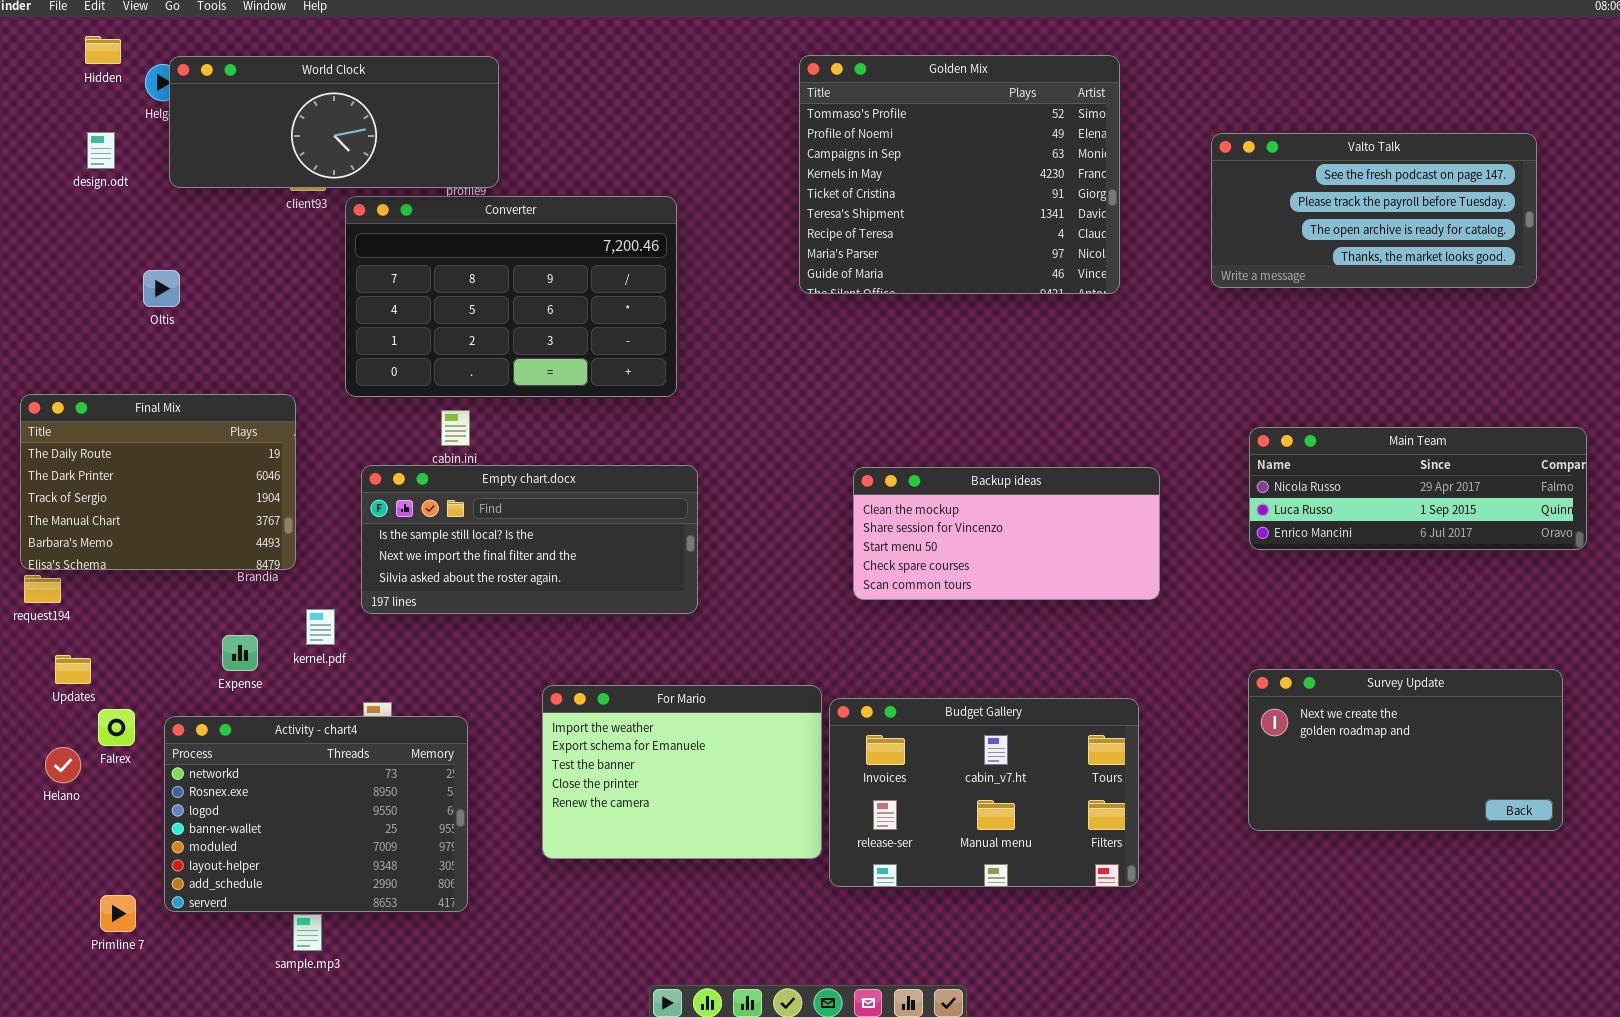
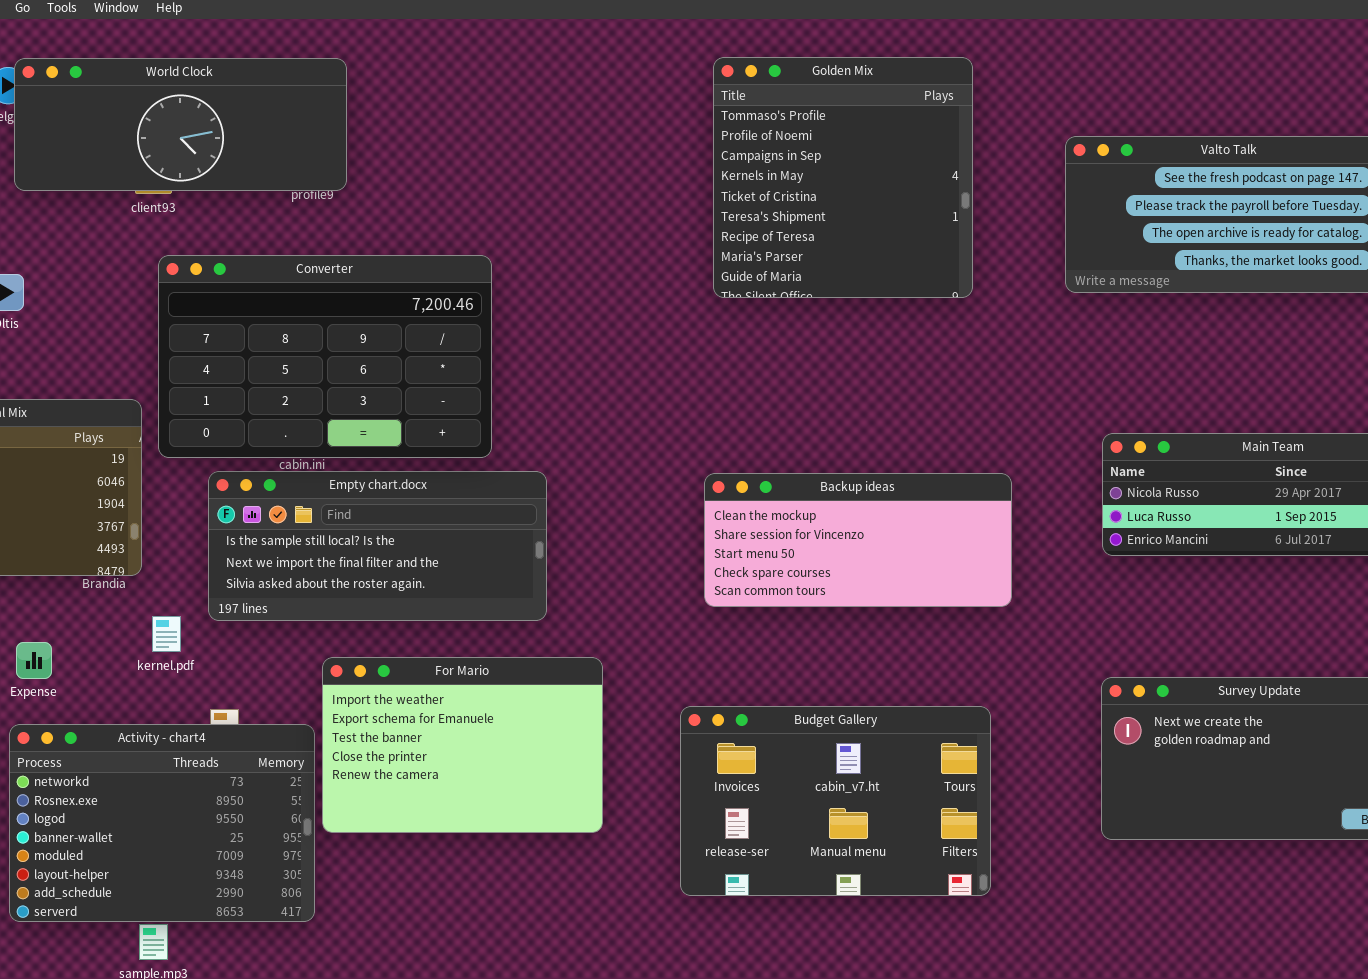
Golden Mix: [799,55,1120,294] -> [713,57,973,298], resized
Converter: [345,196,677,397] -> [158,255,492,458], moved
Expense: [222,635,258,671] -> [16,642,52,679], moved
For Mario: [542,685,822,859] -> [322,657,603,833], moved

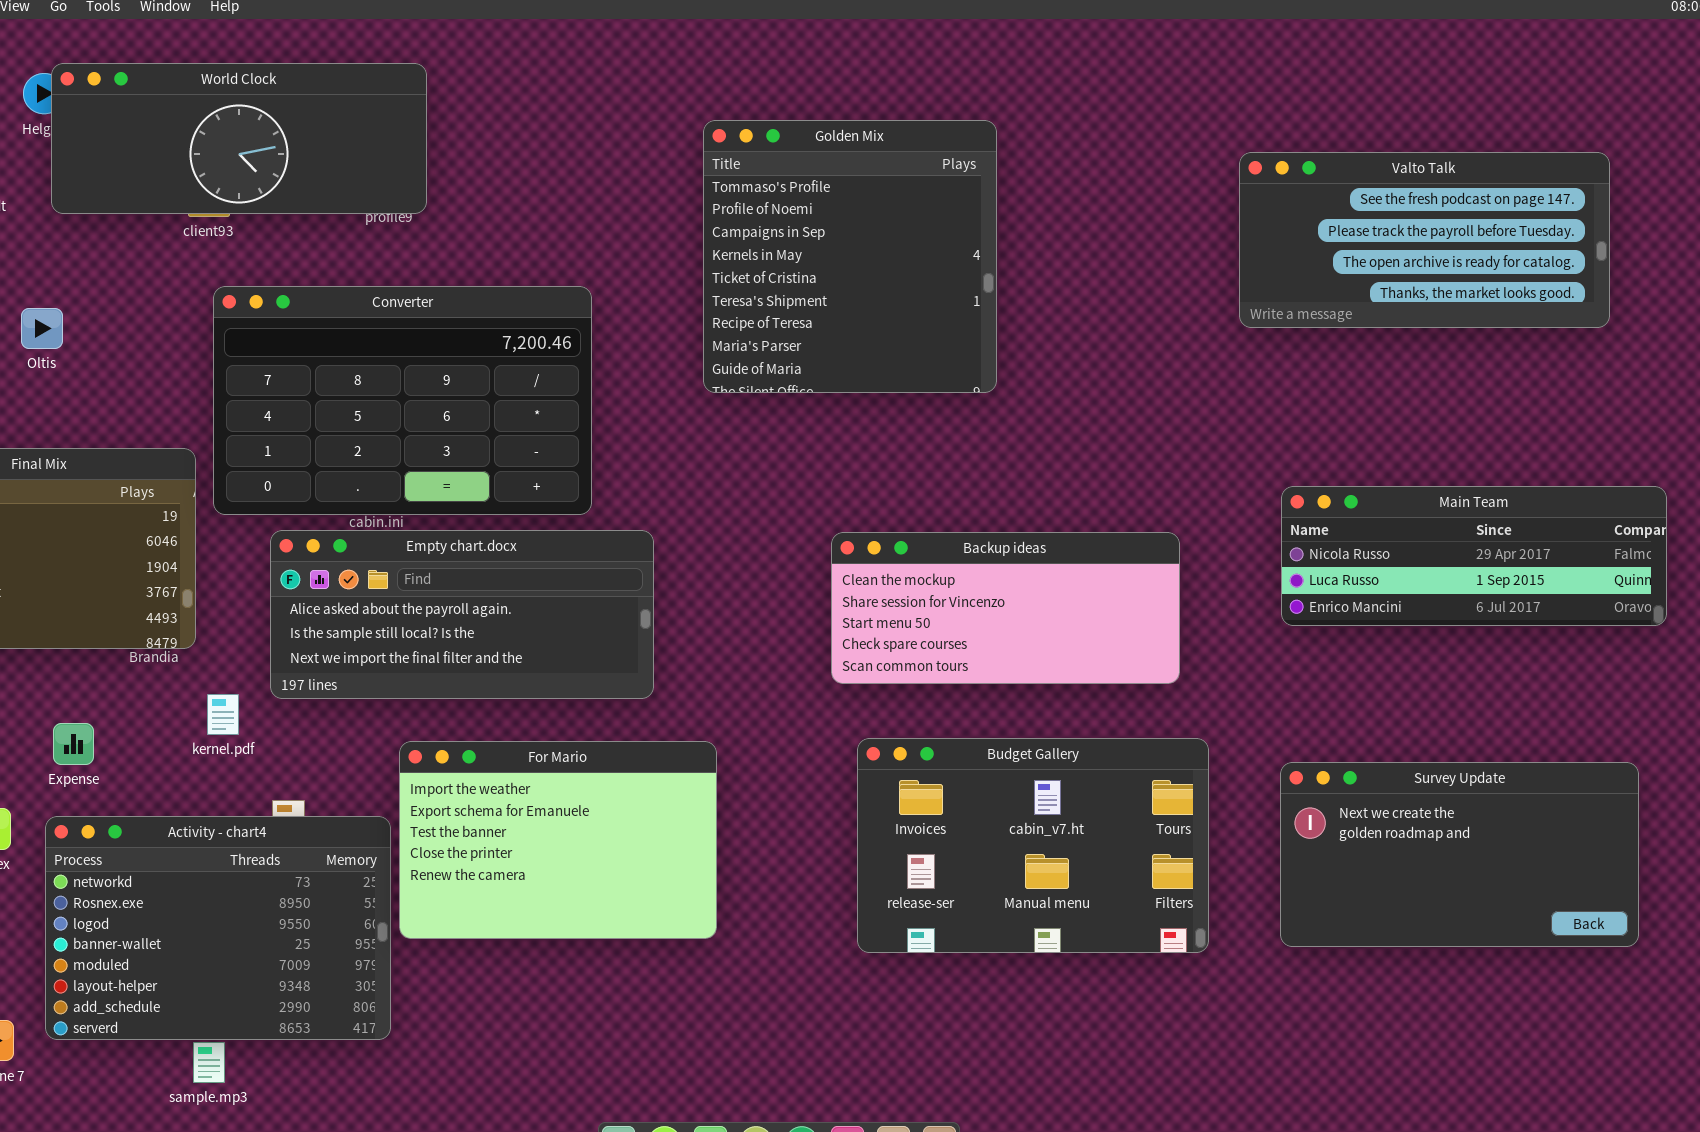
Golden Mix: [713,57,973,298] -> [703,120,997,393], moved
Empty chart.docx: [208,471,547,621] -> [270,530,654,699], scrolled up 1 row
Budget Gallery: [680,706,991,896] -> [857,738,1209,953], moved

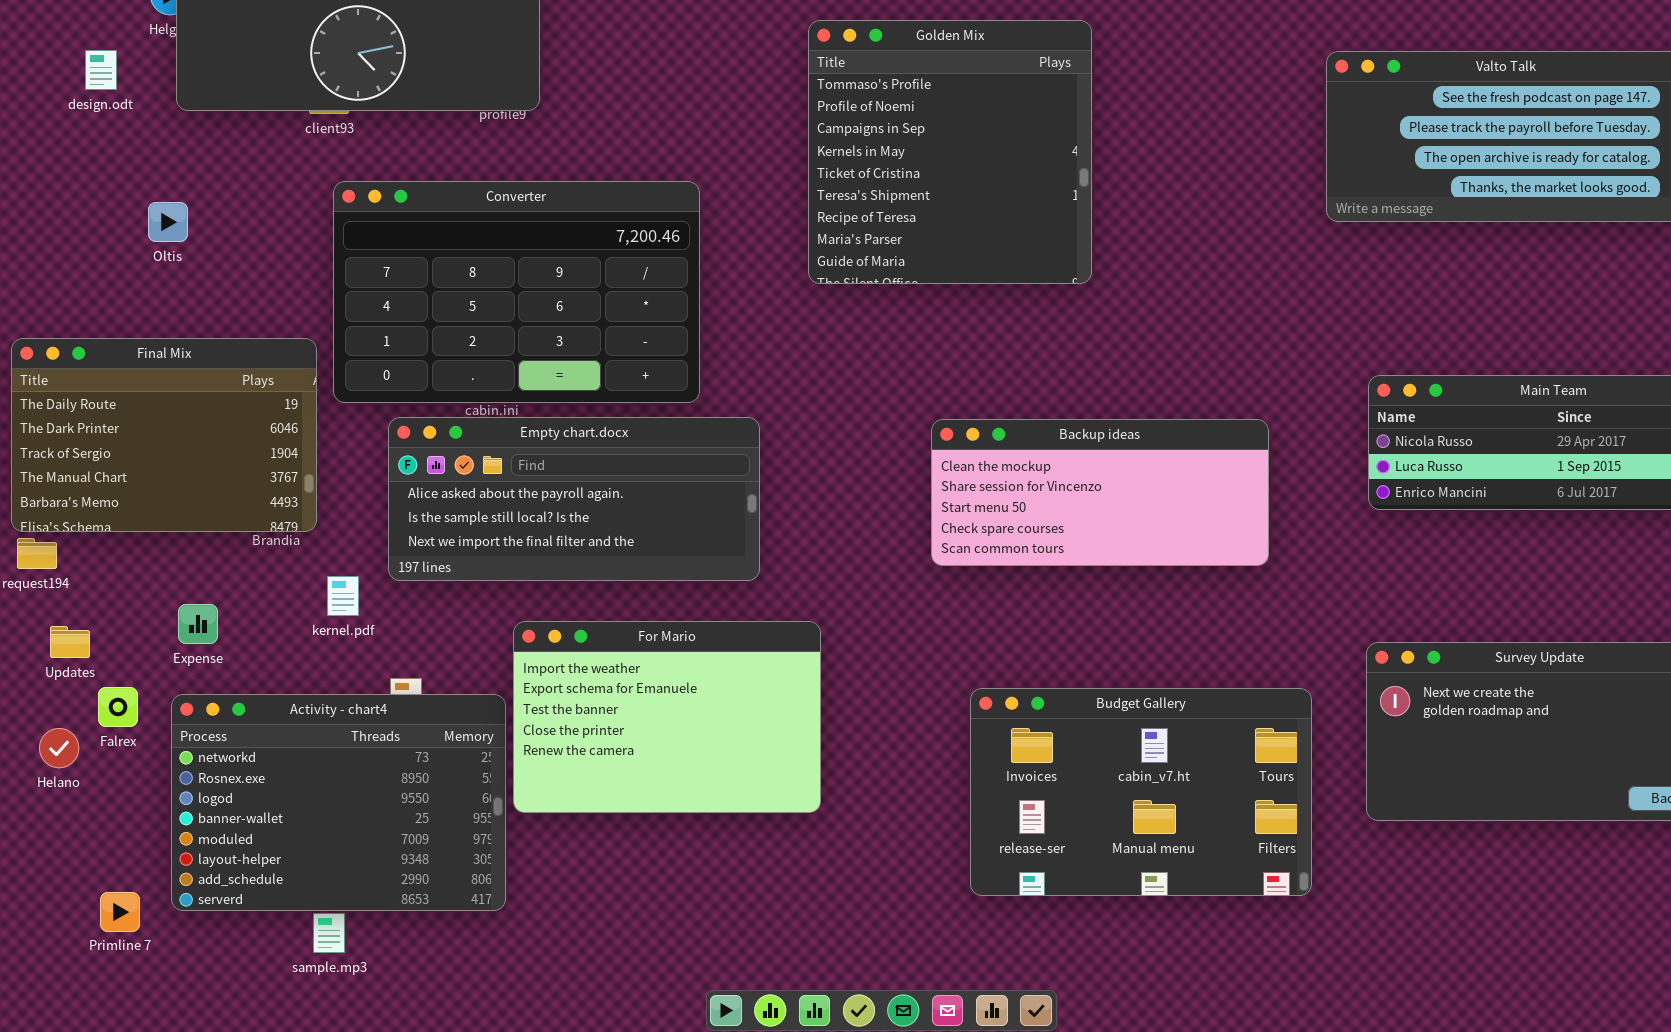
Budget Gallery: [857,738,1209,953] -> [970,688,1312,896], moved

